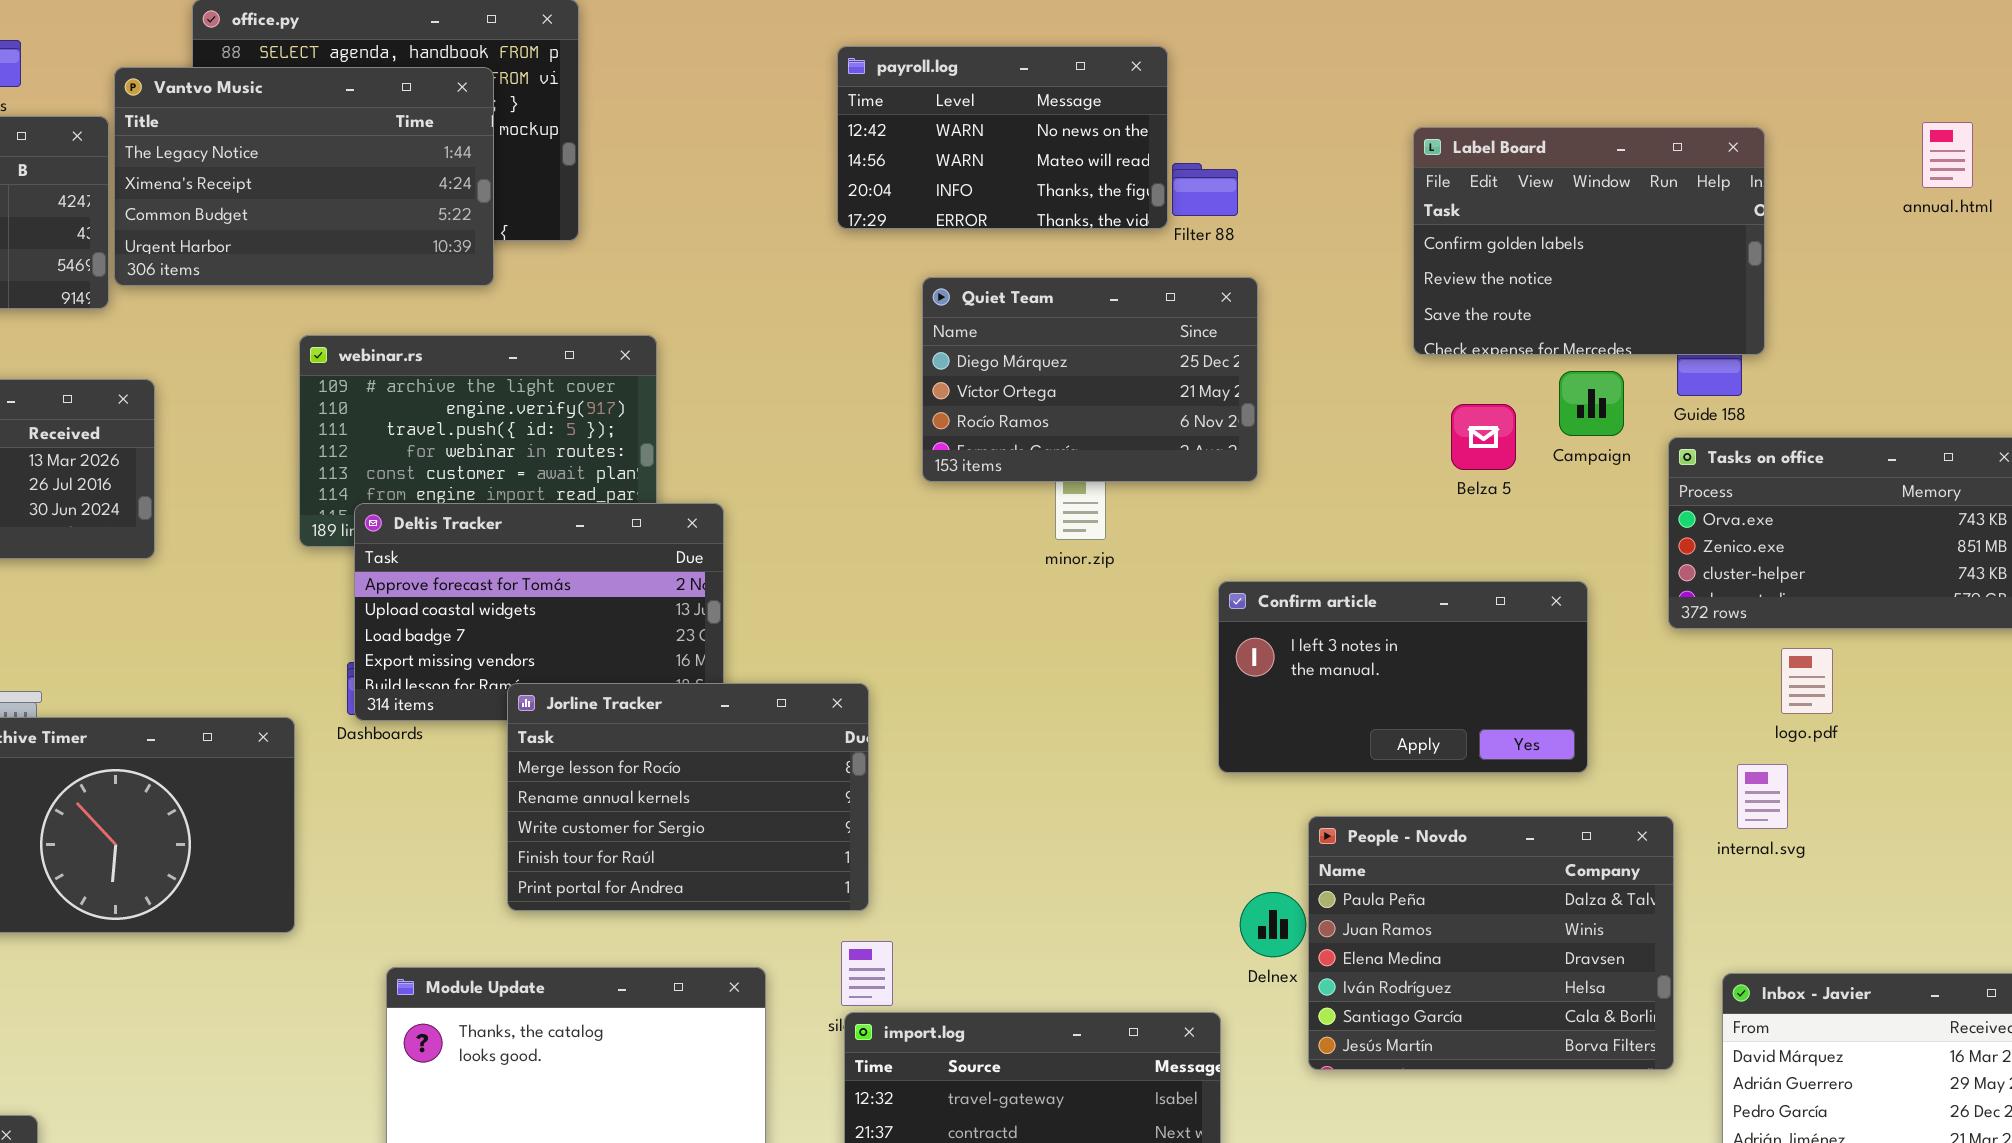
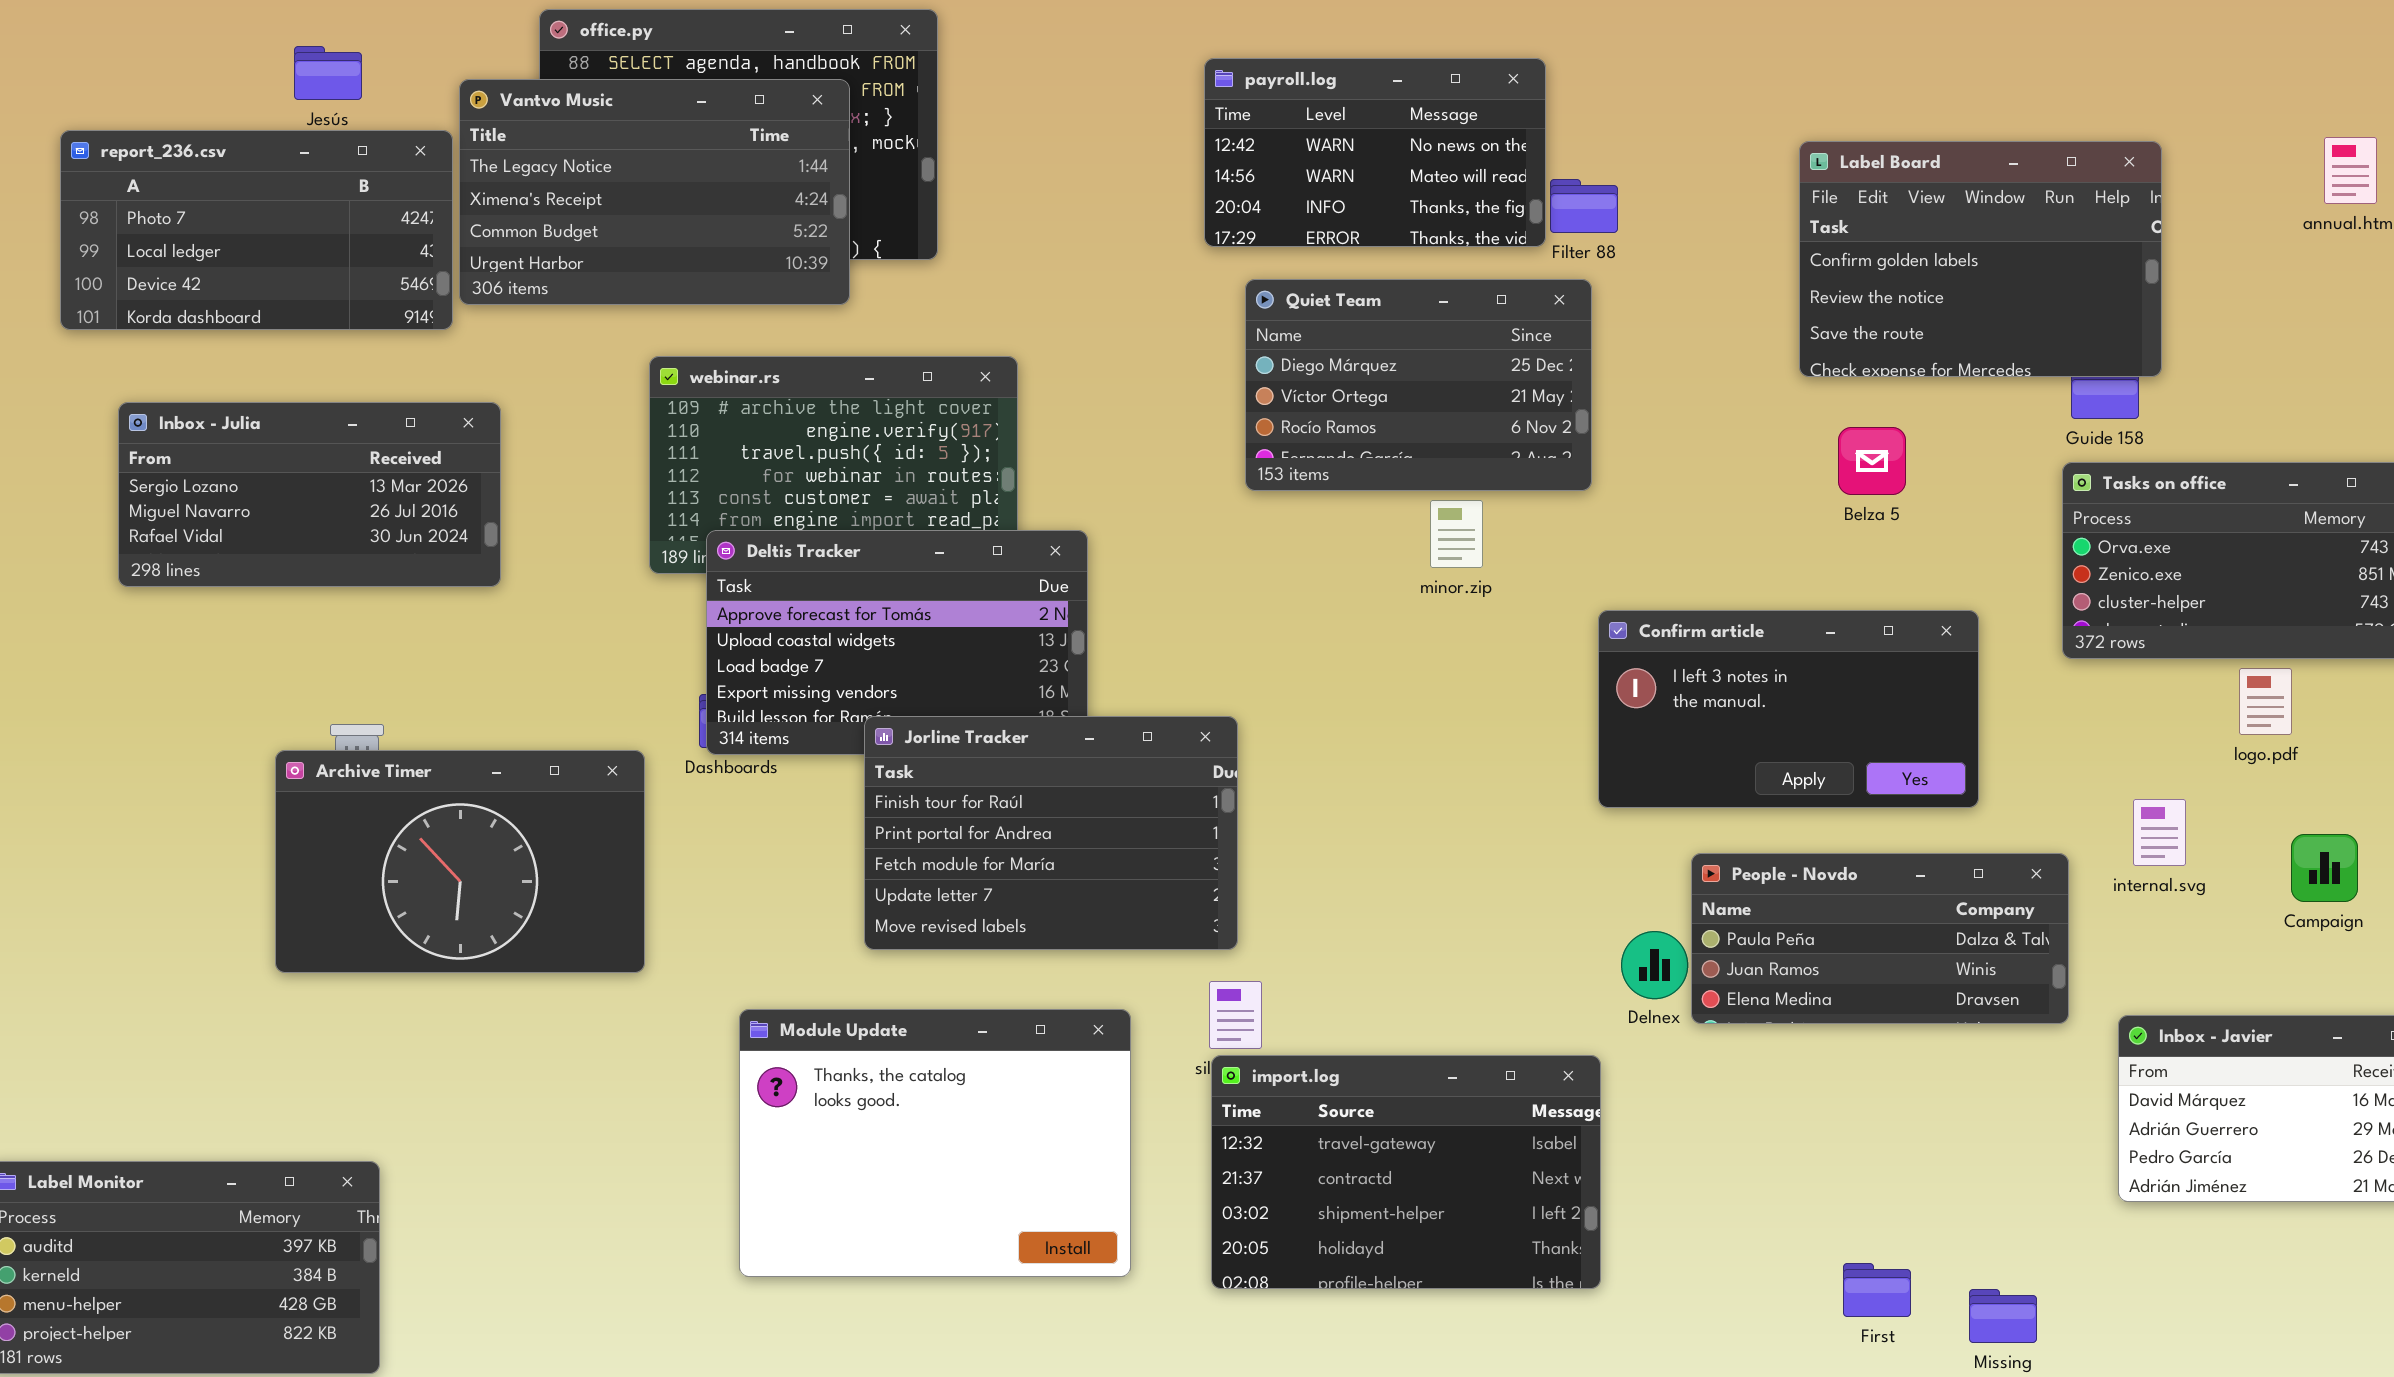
Quiet Team: [922,277,1258,482] -> [1245,279,1592,491], moved
Campaign: [1559,371,1624,436] -> [2291,834,2358,902], moved
logo.pdf: [1781,648,1833,714] -> [2239,668,2292,735], moved
Jorline Tracker: [507,683,869,911] -> [864,716,1238,950], scrolled down 3 rows
People - Novdo: [1308,816,1674,1070] -> [1691,853,2069,1024], resized

